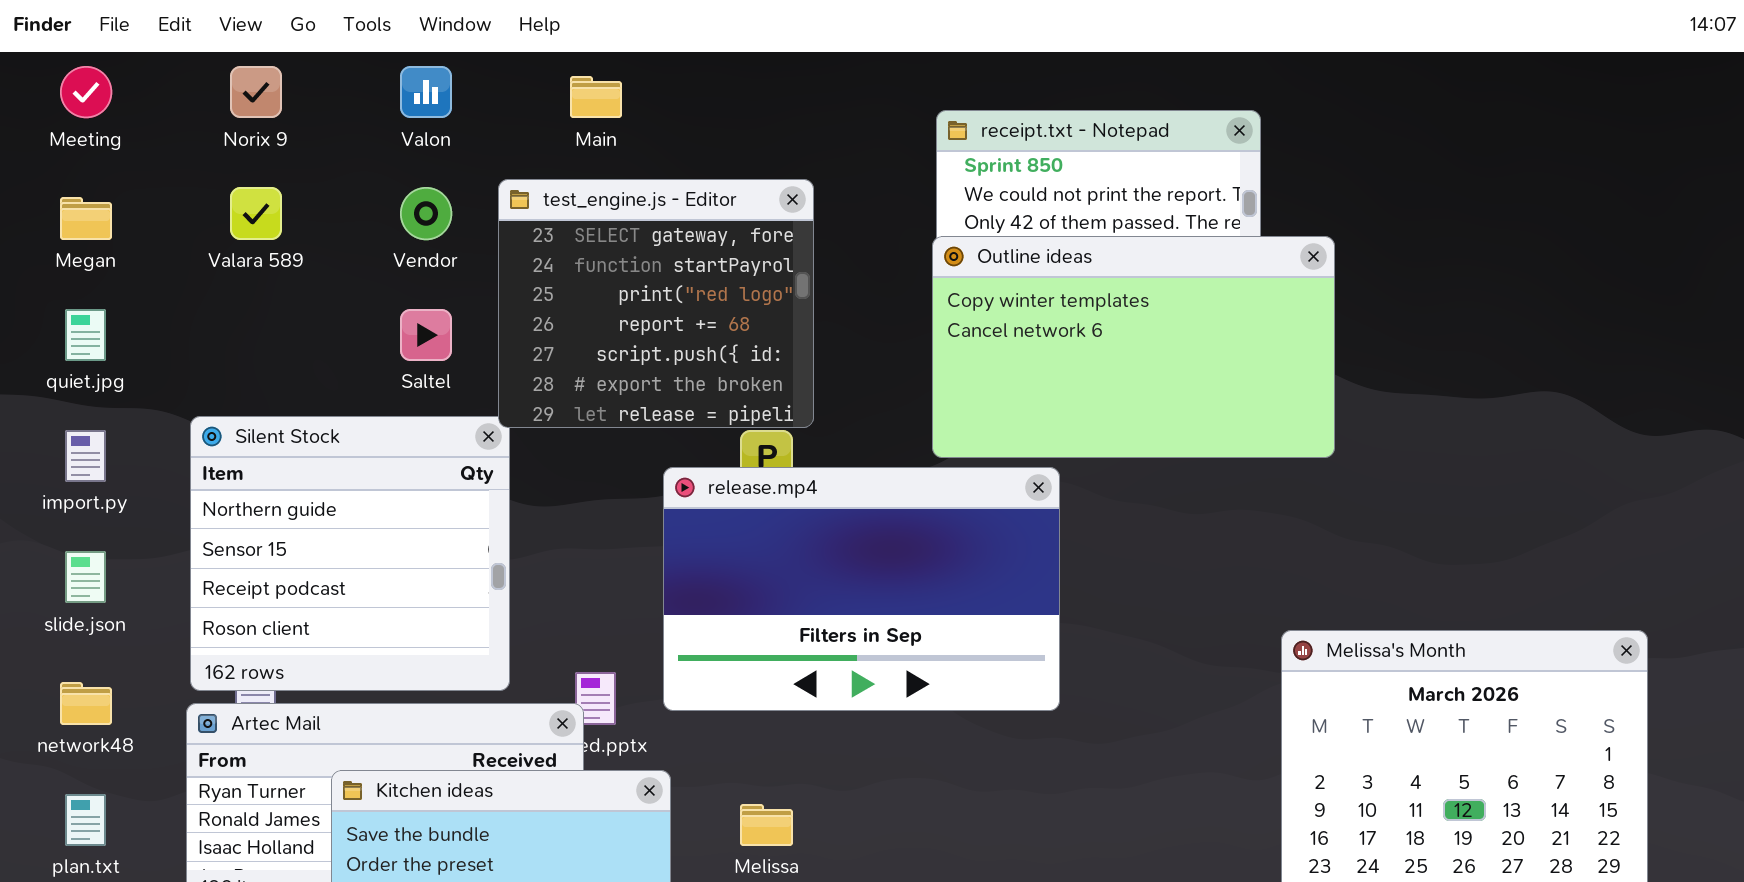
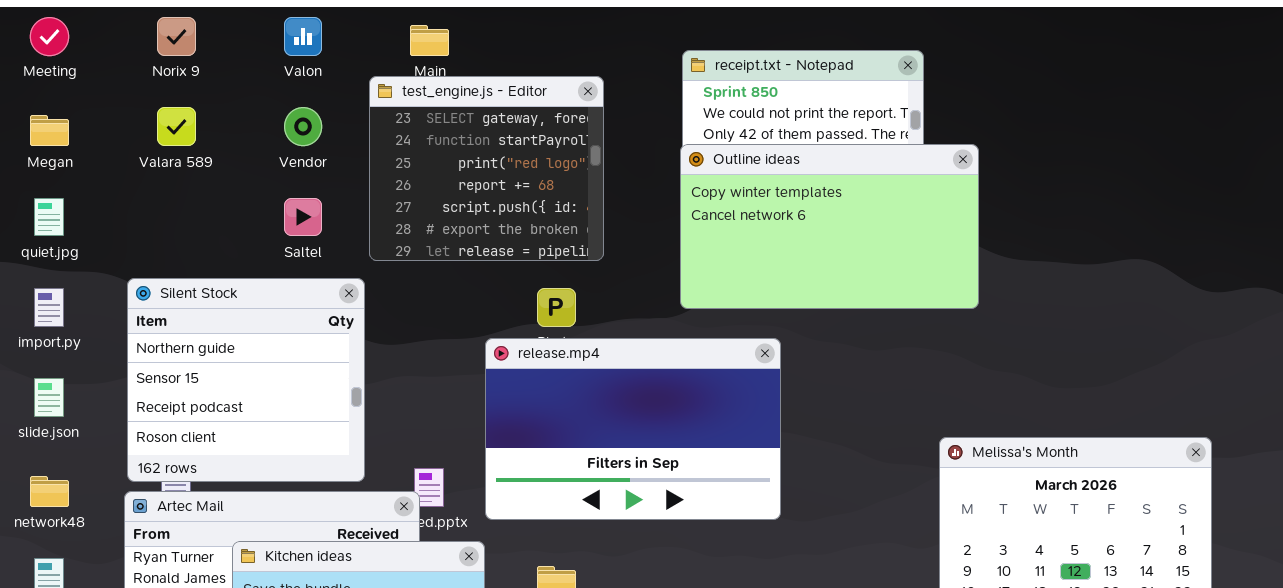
test_engine.js - Editor: [498,179,814,428] -> [369,76,604,261], moved
release.mp4: [663,467,1060,711] -> [485,338,781,520], moved

